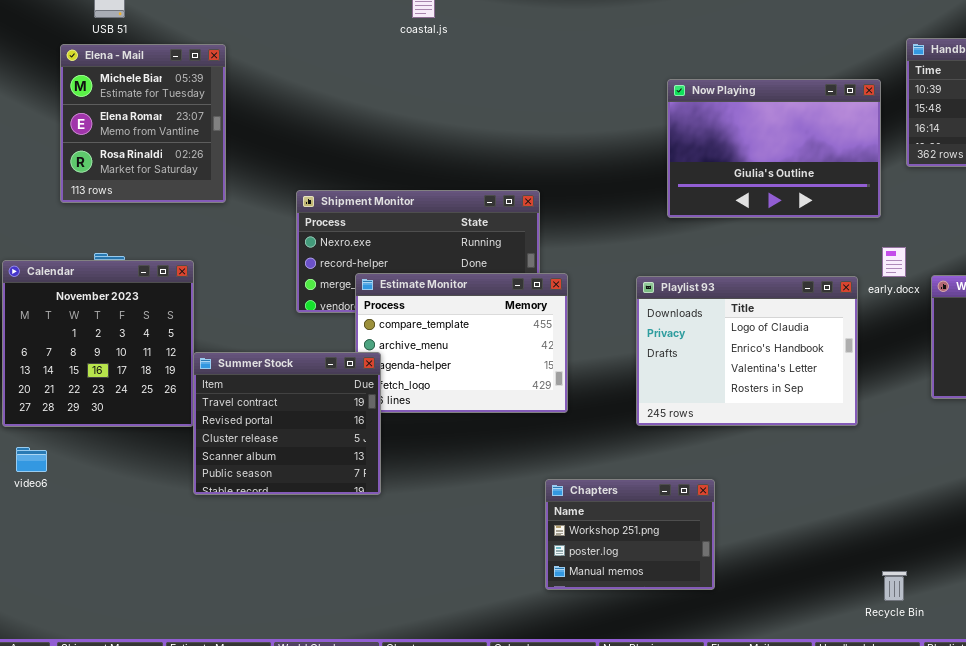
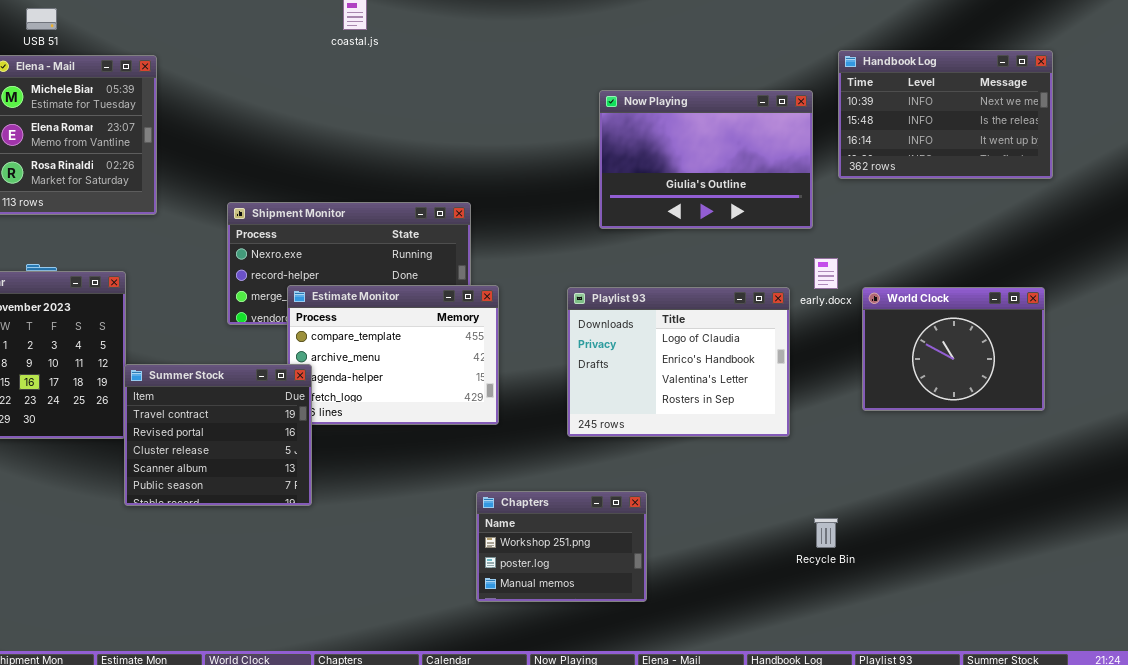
Recycle Bin: [882,571,907,601] -> [814,518,838,548], moved

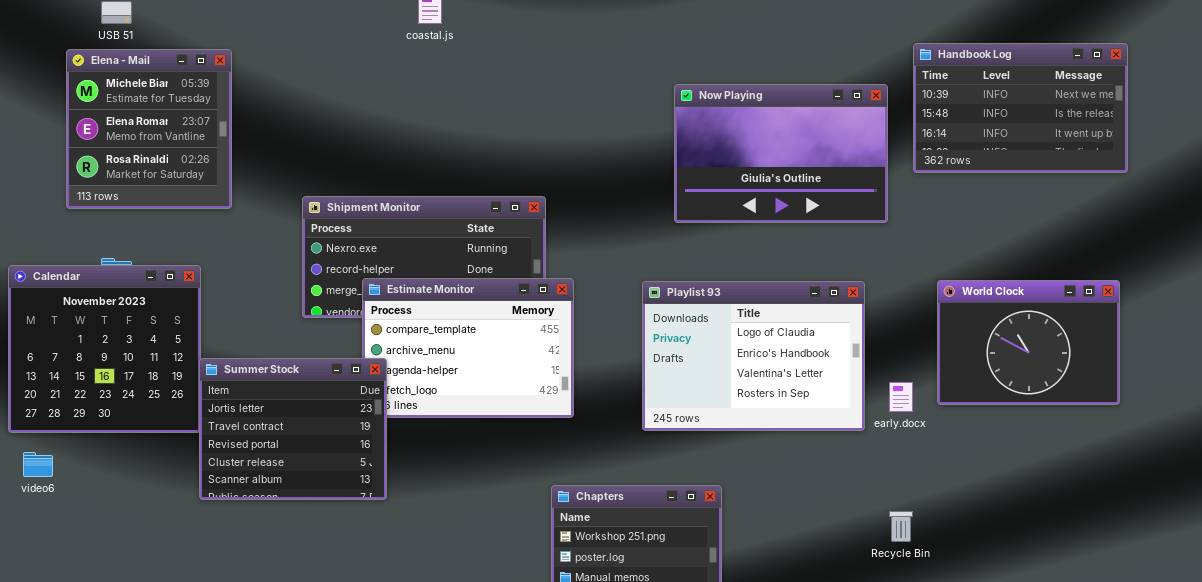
early.docx: [814,258,838,289] -> [889,382,913,412], moved
Summer Stock: [124,364,312,506] -> [199,358,387,500], scrolled up 1 row

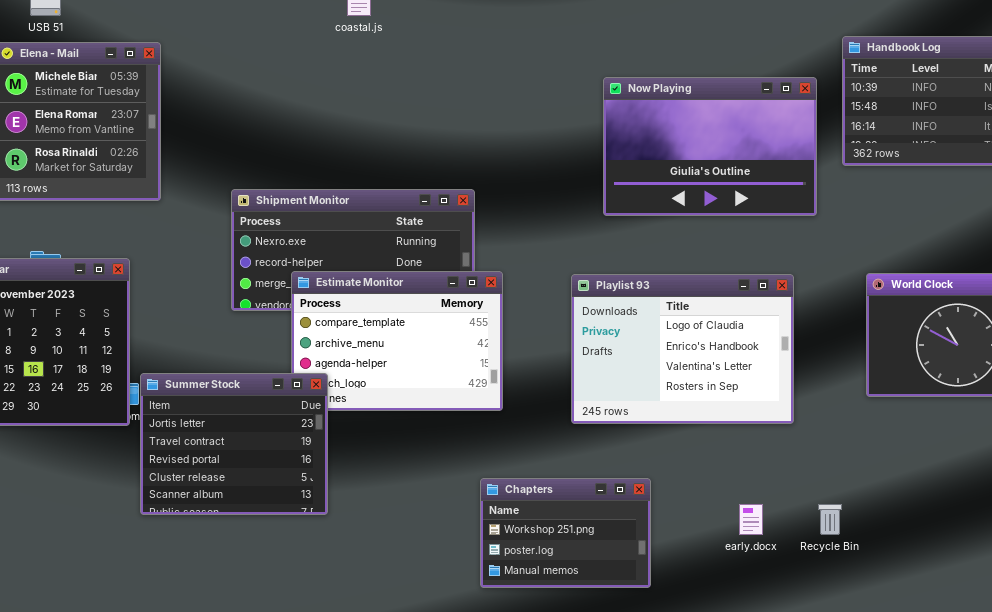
Summer Stock: [199,358,387,500] -> [140,373,328,515], moved
early.docx: [889,382,913,412] -> [739,504,763,535], moved

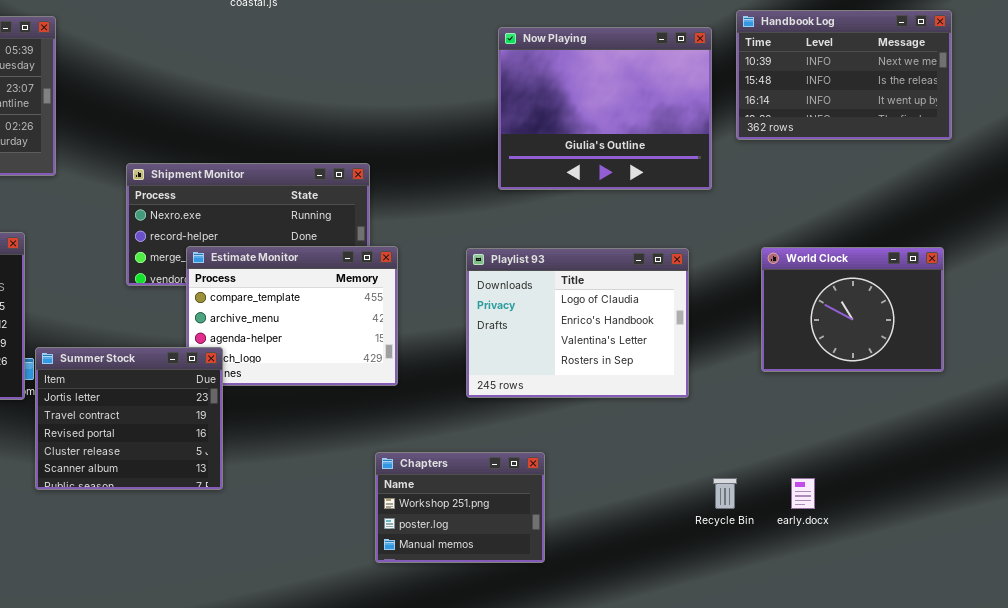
Now Playing: [603,77,817,216] -> [498,27,712,190], resized
early.docx: [739,504,763,535] -> [791,478,815,509], moved

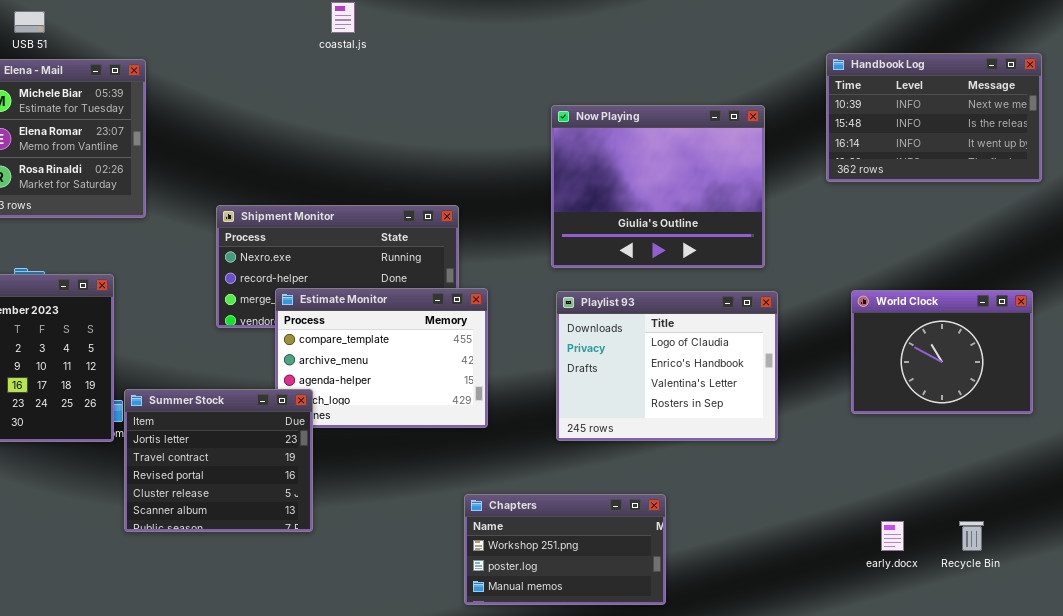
Now Playing: [498,27,712,190] -> [551,105,765,268], moved
Chapters: [375,452,545,563] -> [464,494,666,605], resized
Recycle Bin: [713,478,737,509] -> [959,521,984,551], moved

